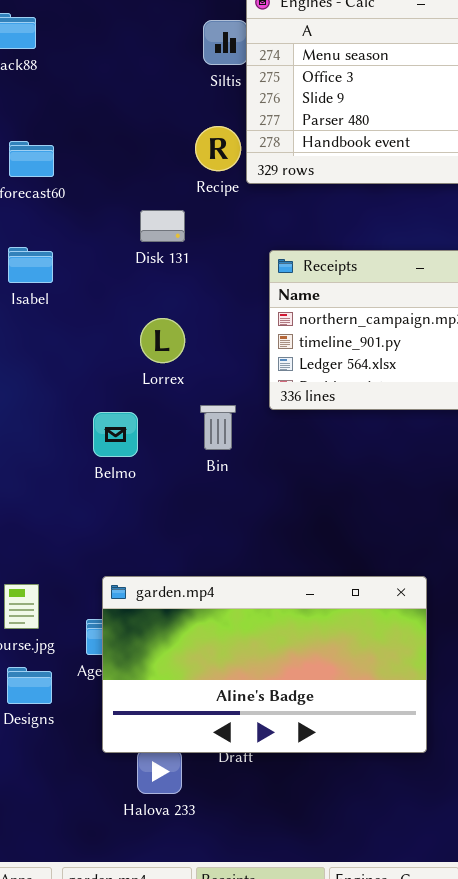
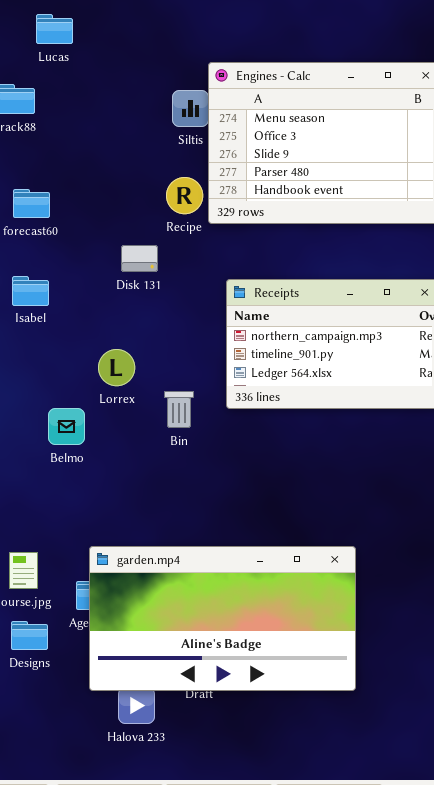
Lorrex: [140,318,185,363] -> [98,349,135,386], moved
Bin: [200,405,236,450] -> [164,391,194,428], moved
Belmo: [93,412,138,457] -> [48,408,85,445], moved

